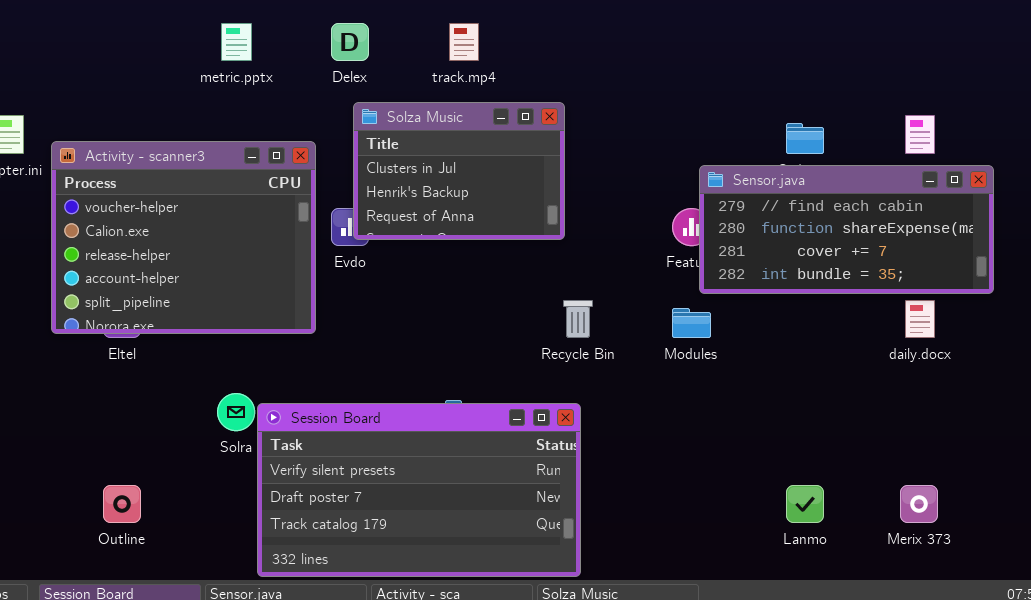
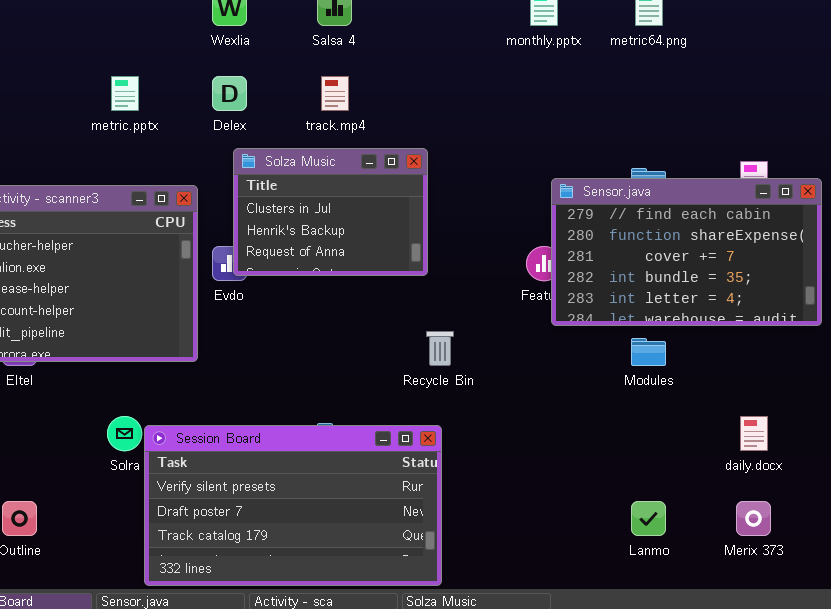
Sensor.java: [699,165,994,294] -> [551,178,822,326], resized
daily.docx: [905,300,935,338] -> [740,416,768,451], moved
Modules: [672,308,711,338] -> [631,338,666,366], moved

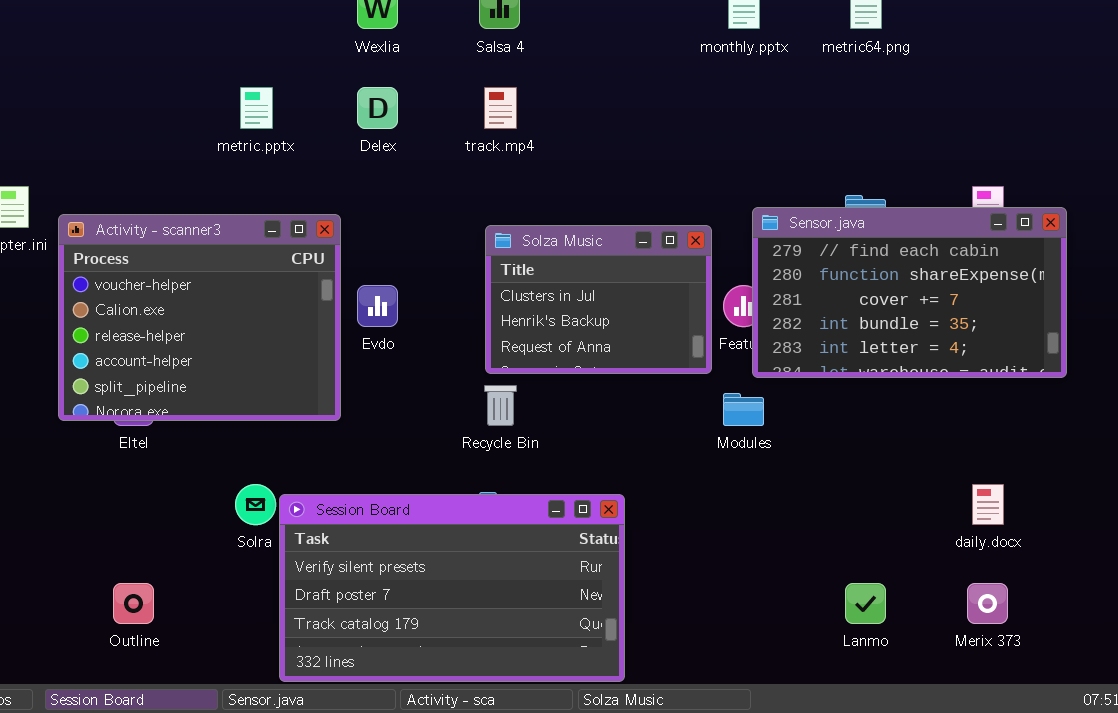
Solza Music: [233,148,428,276] -> [485,225,712,374], moved
Recycle Bin: [426,331,454,366] -> [484,385,517,426], moved
Modules: [631,338,666,366] -> [723,393,764,426], moved

